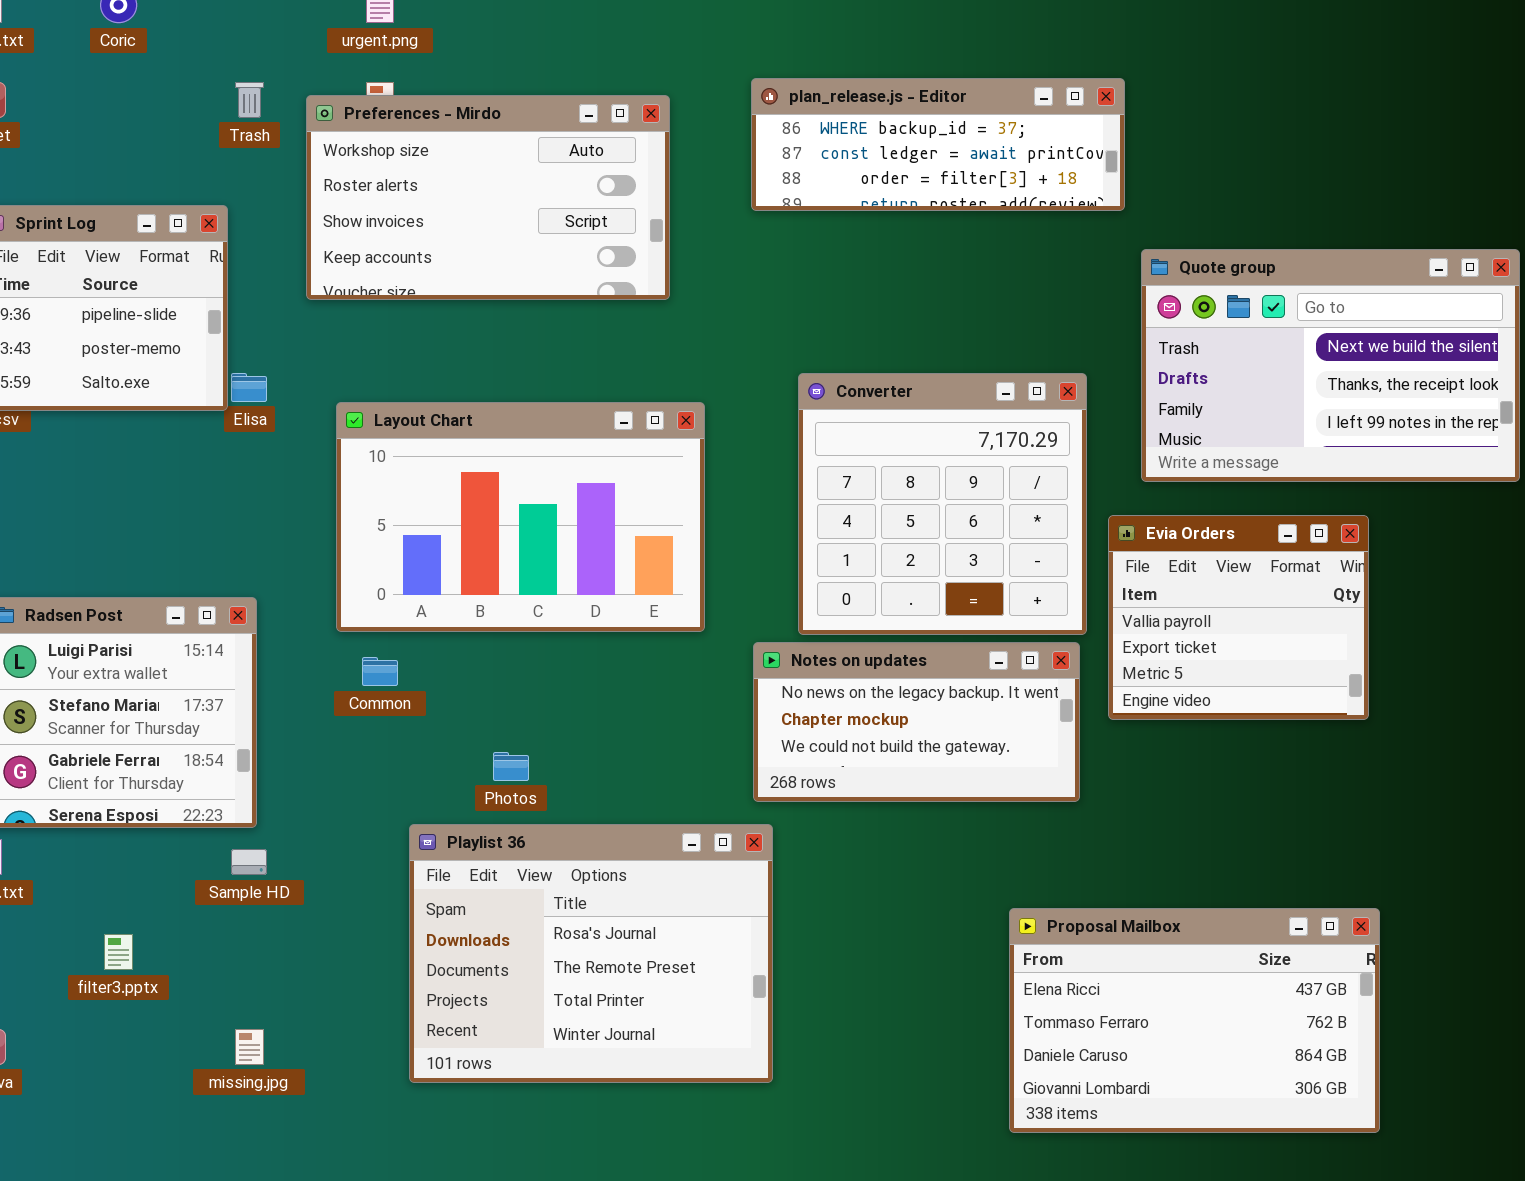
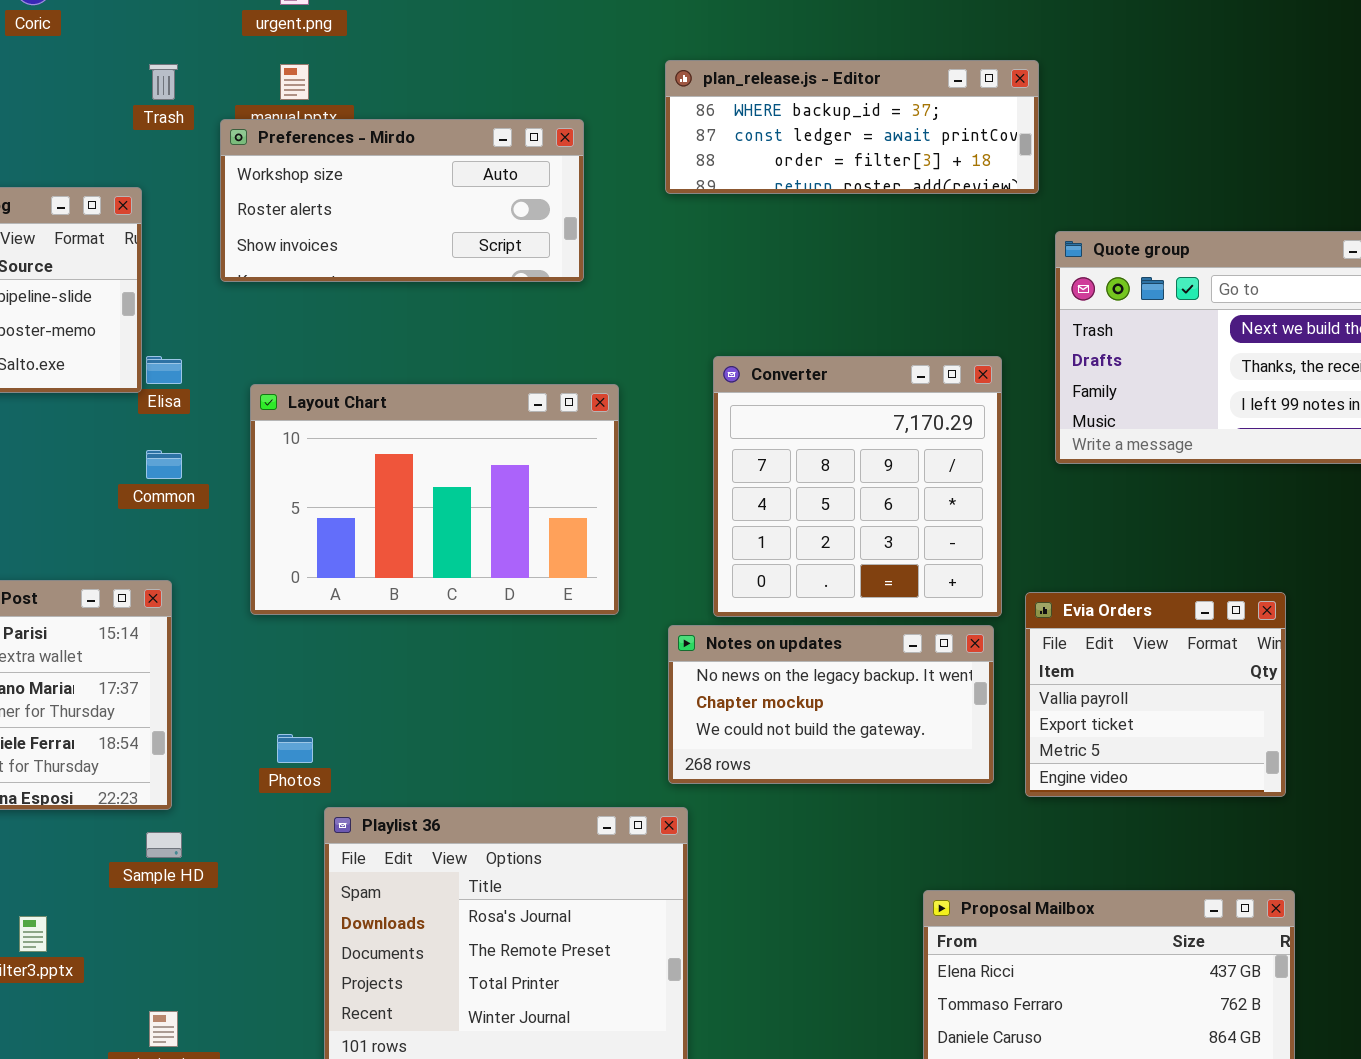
Preferences - Mirdo: [306,95,670,300] -> [220,119,584,282], resized
Evia Orders: [1108,515,1369,720] -> [1025,592,1286,797], moved
Common: [362,657,398,686] -> [146,450,182,479], moved
Photos: [493,752,529,781] -> [277,734,313,763], moved

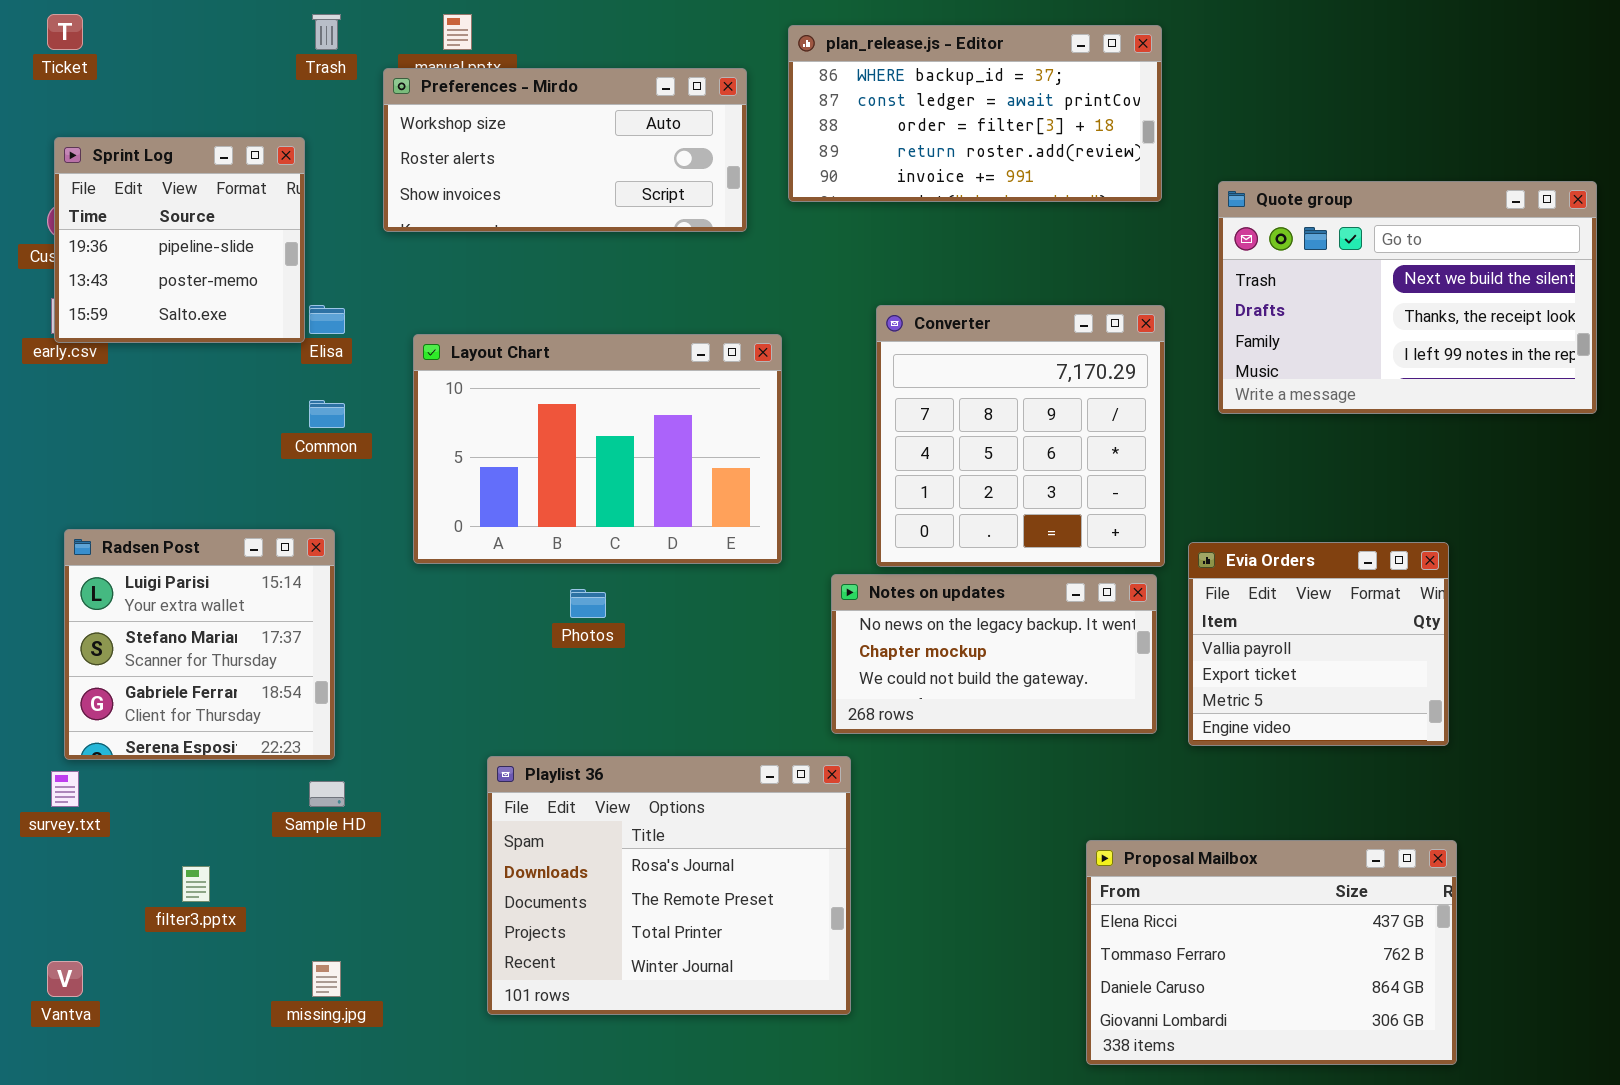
plan_release.js - Editor: [665,60,1039,194] -> [788,25,1162,202], moved, resized
Photos: [277,734,313,763] -> [570,589,606,618], moved

